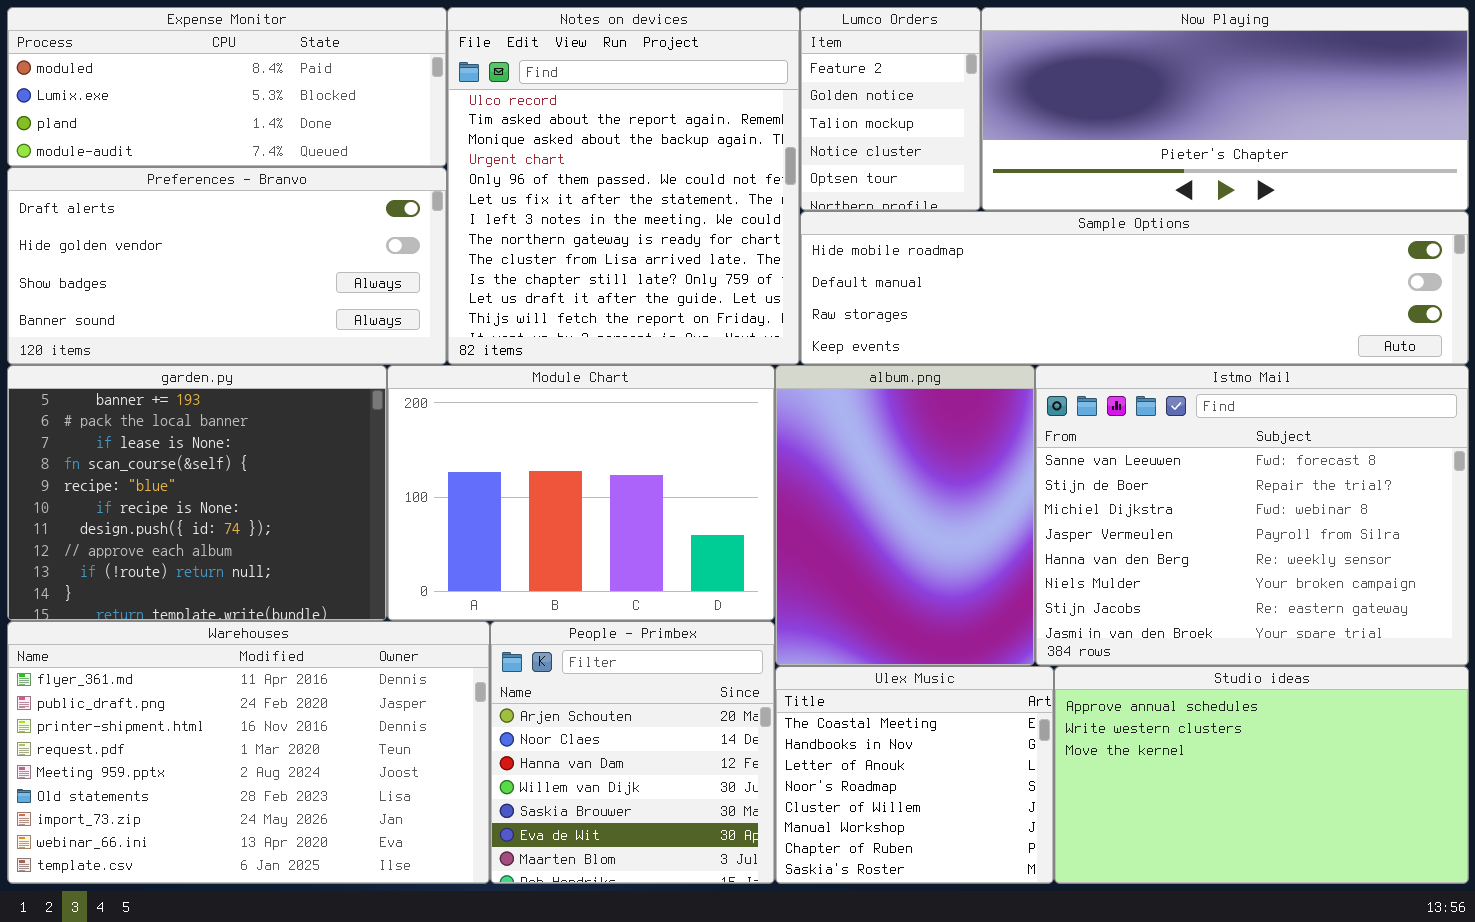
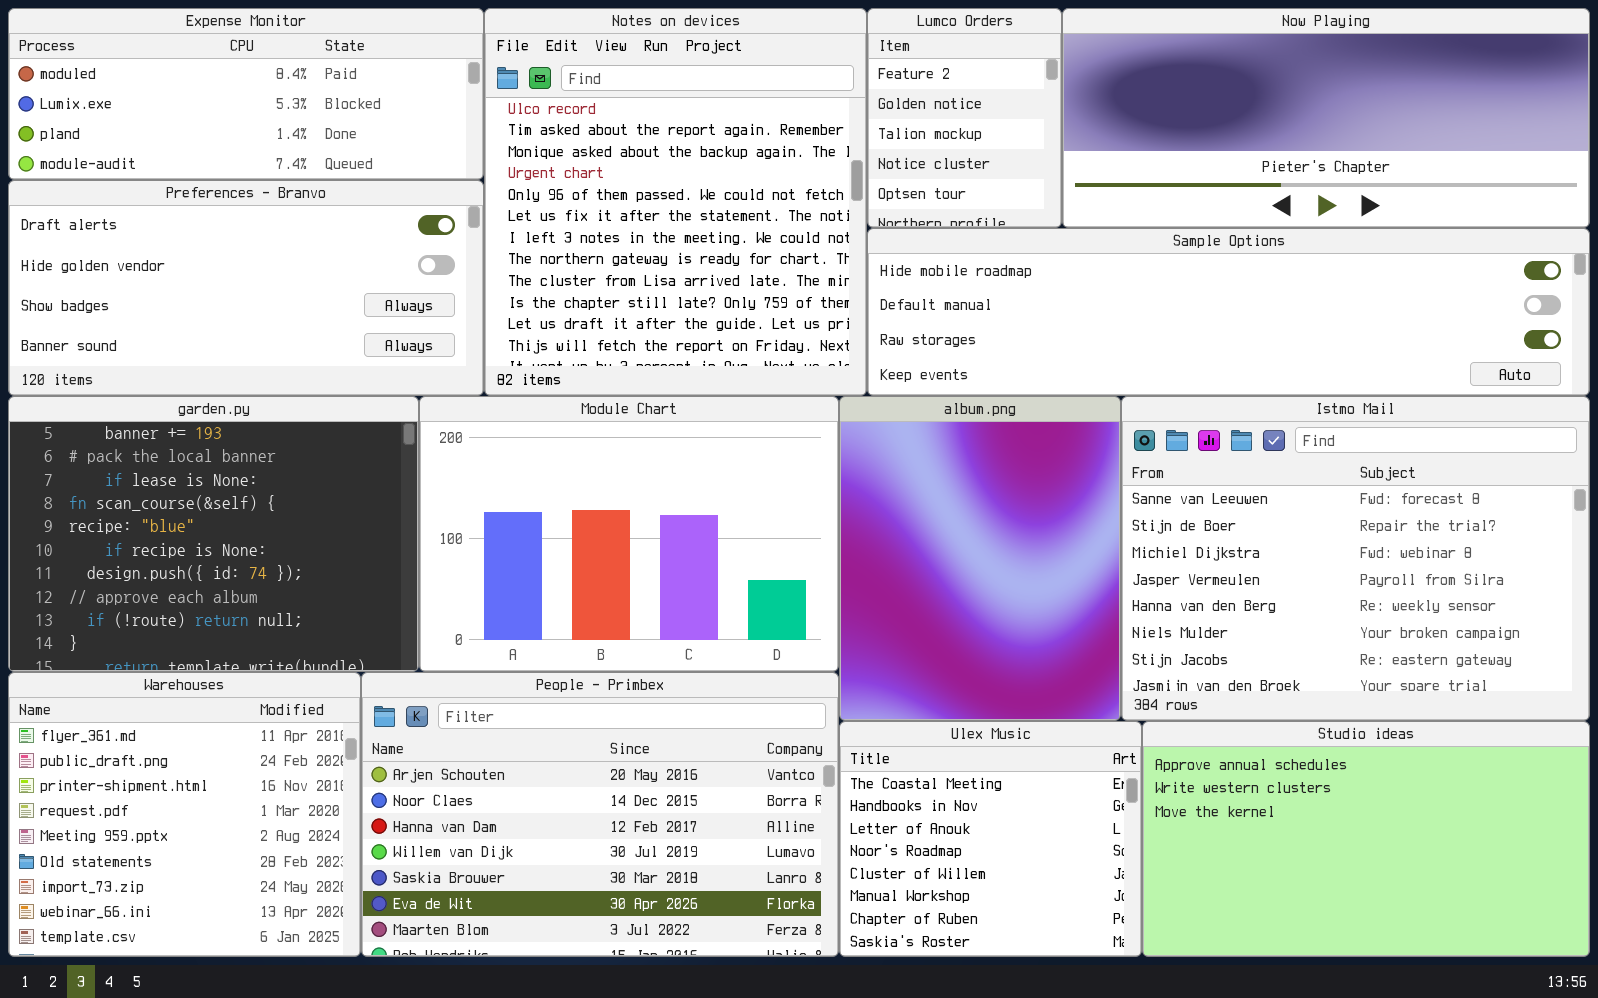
Warehouses: [7,621,490,884] -> [8,672,361,957], resized
People - Primbex: [490,621,775,884] -> [361,672,839,957], resized

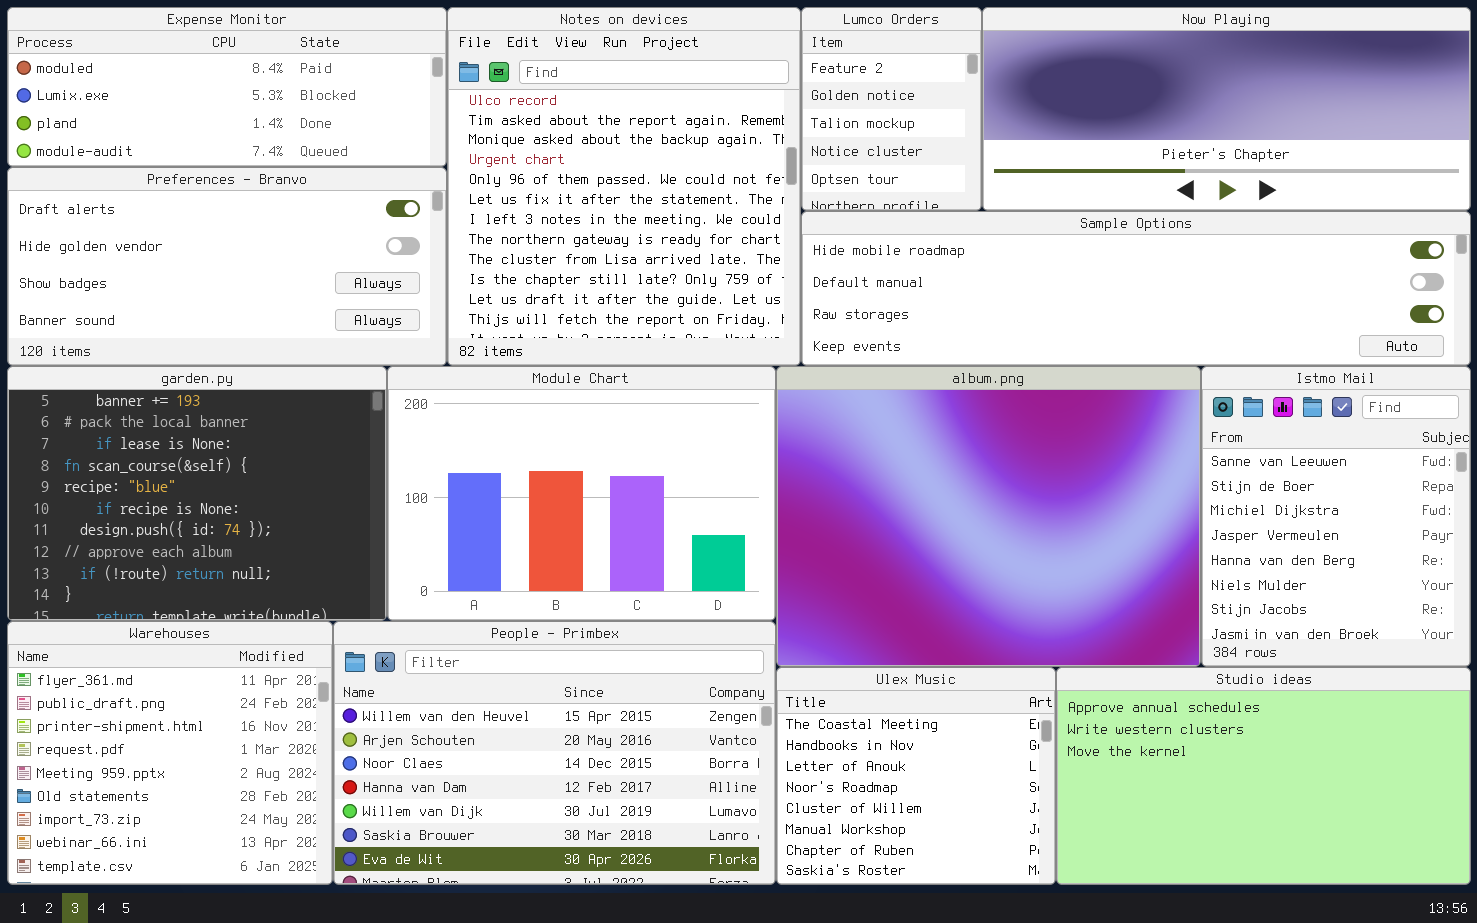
album.png: [839,396,1121,721] -> [776,366,1201,667], resized
Istmo Mail: [1121,396,1590,721] -> [1201,366,1471,667], resized
People - Primbex: [361,672,839,957] -> [333,621,776,885], scrolled up 1 row

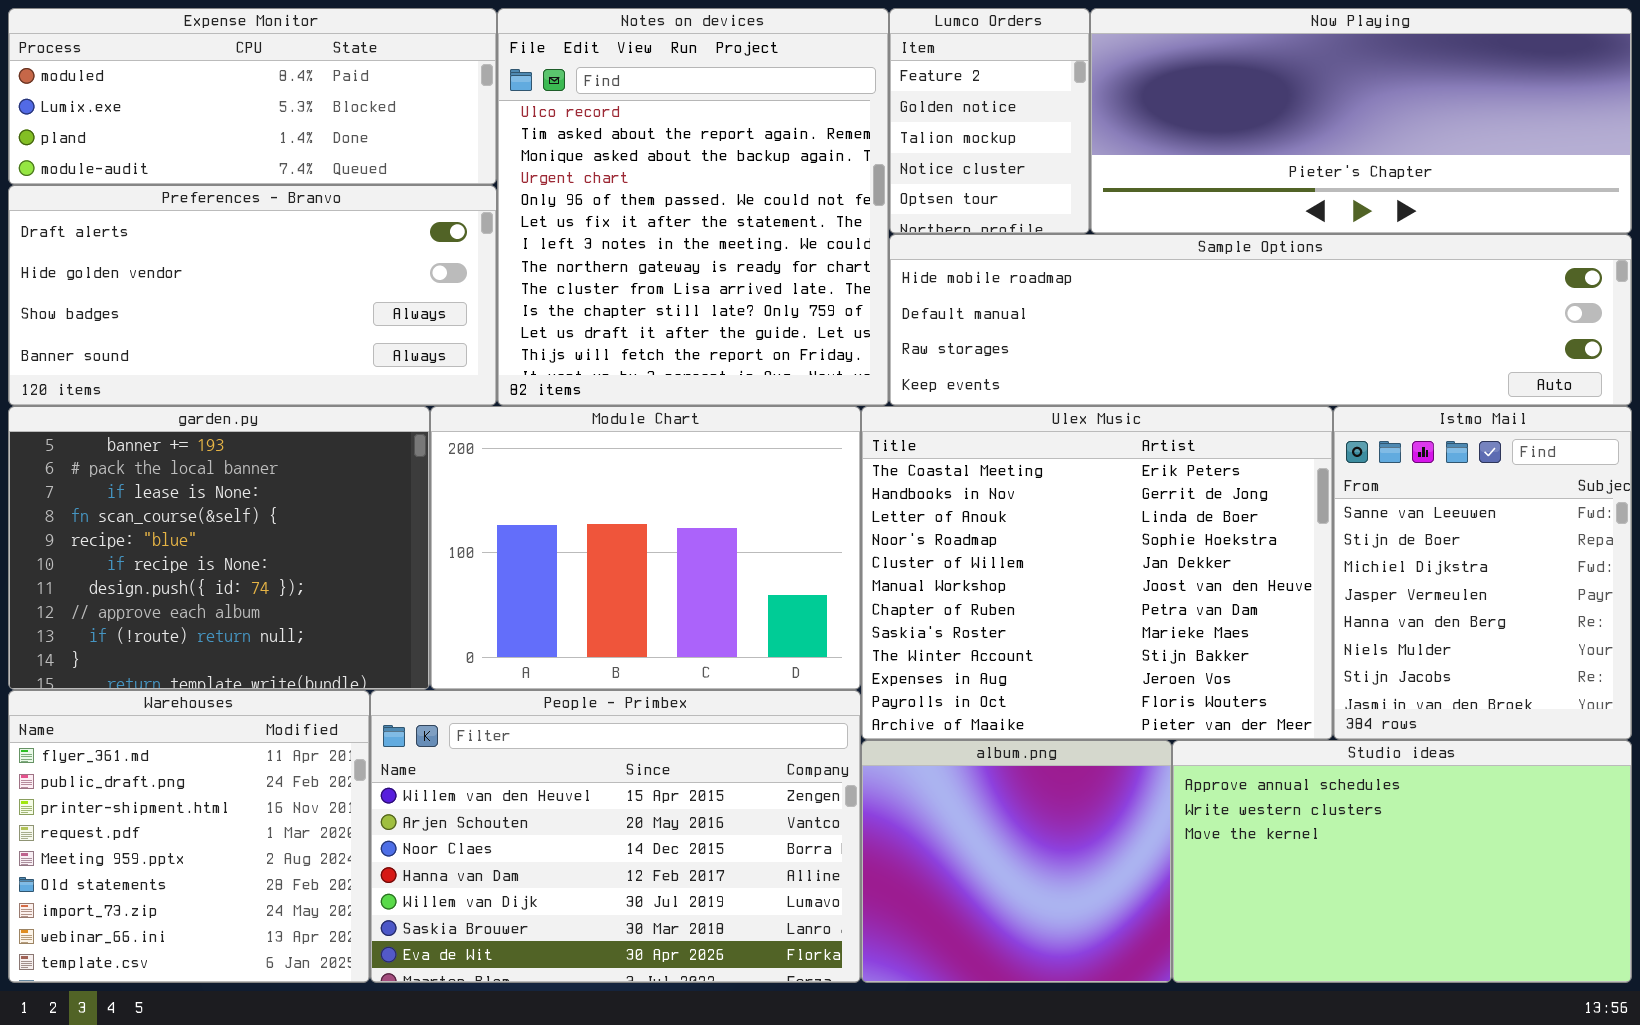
album.png: [776,366,1201,667] -> [861,740,1172,983], moved, resized
Ulex Music: [776,667,1056,885] -> [861,406,1333,740], moved, resized

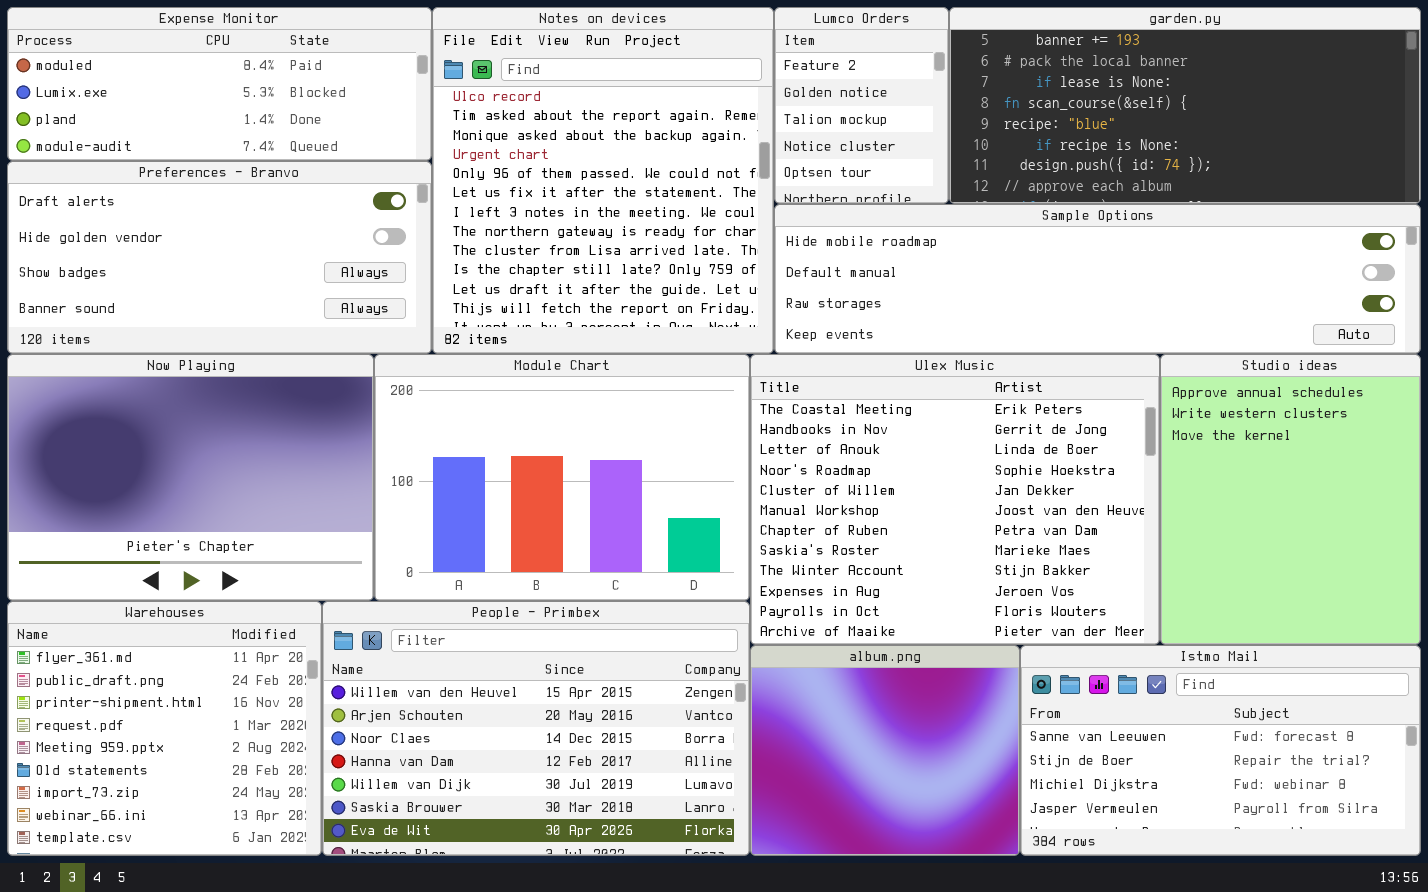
Now Playing: [1090,8,1632,234] -> [7,354,374,601], moved, resized
garden.py: [8,406,430,690] -> [949,7,1421,204], moved, resized
Istmo Mail: [1333,406,1632,740] -> [1020,645,1421,856], moved, resized
Studio ideas: [1172,740,1632,983] -> [1160,354,1421,645], moved, resized

